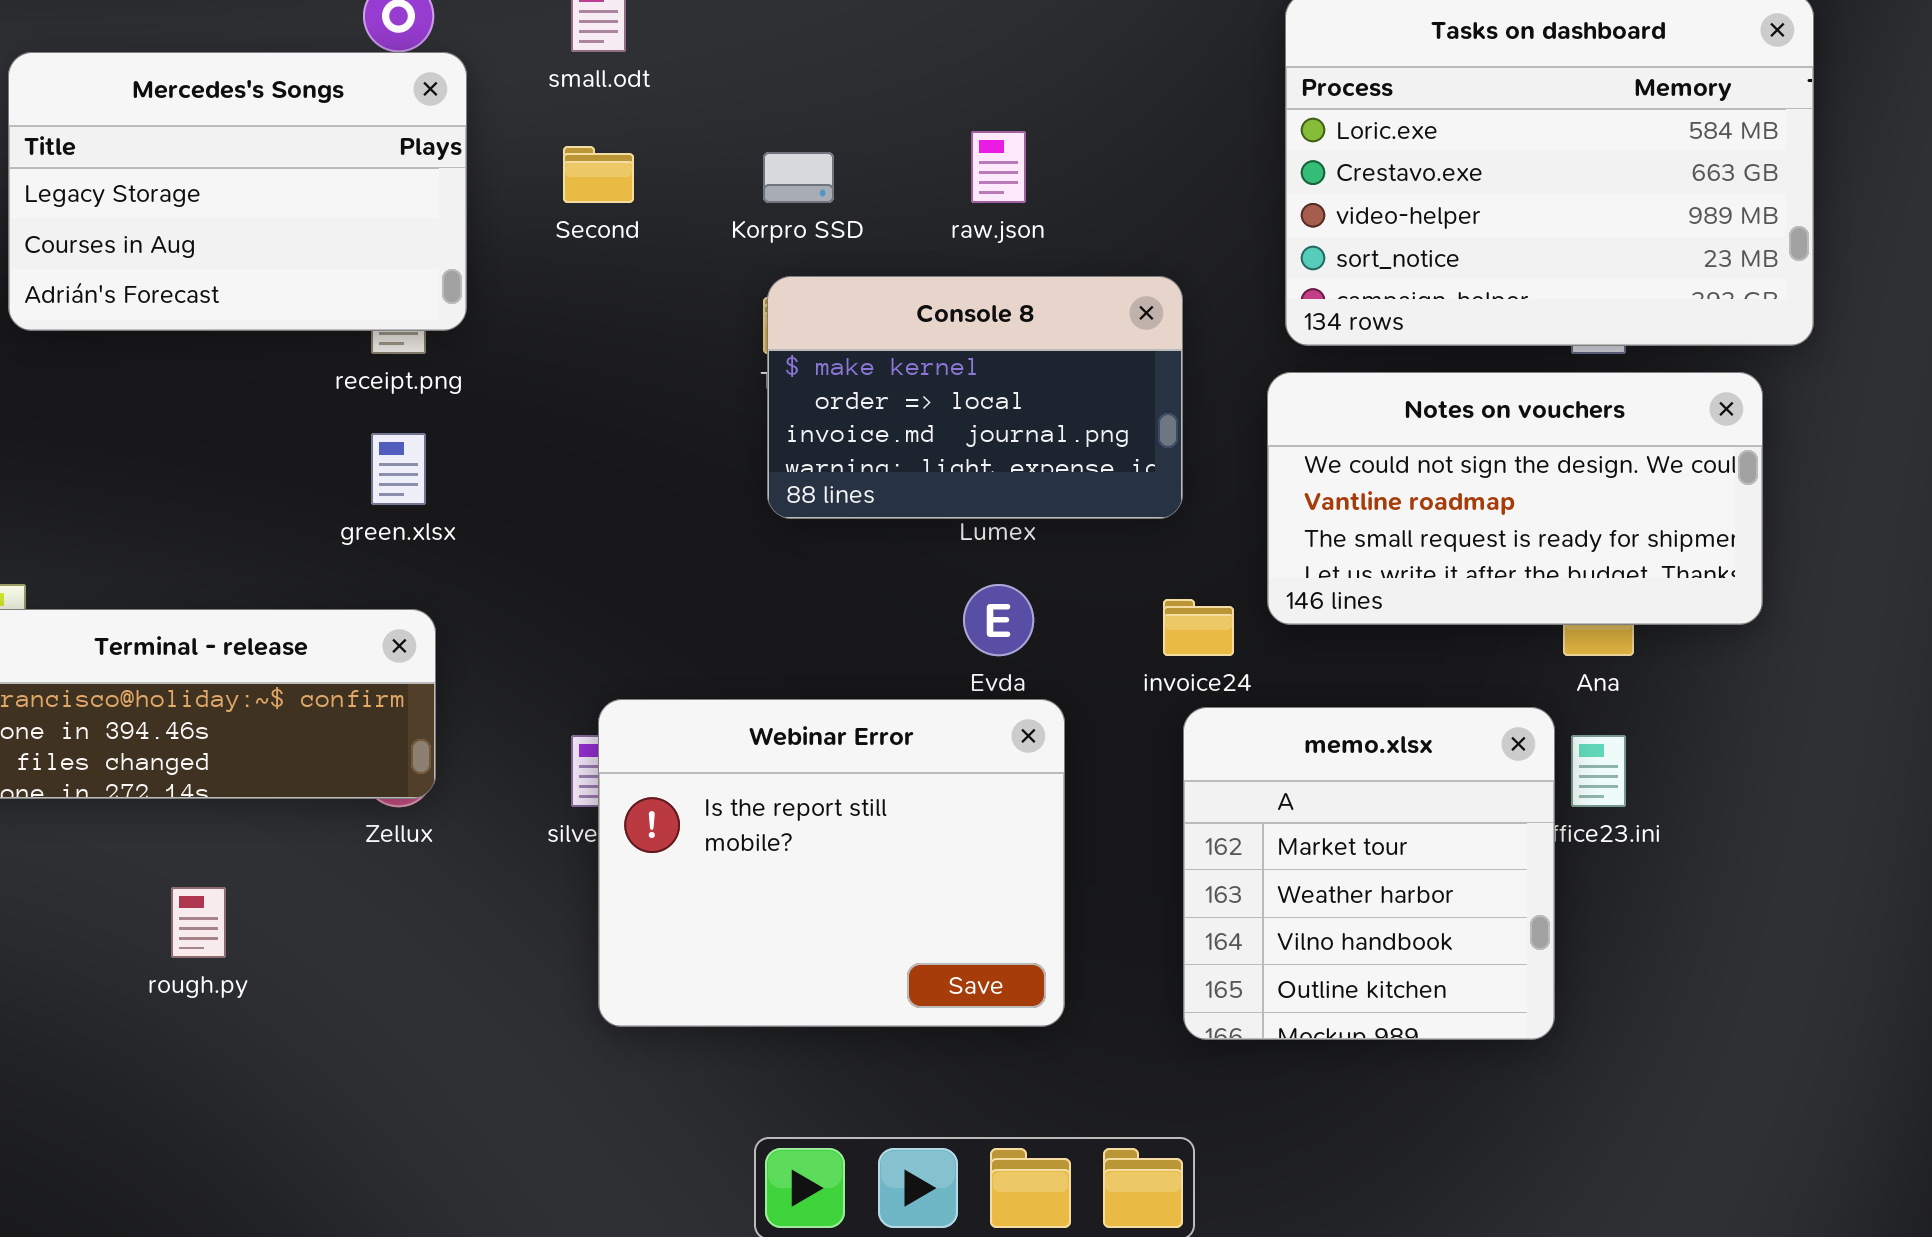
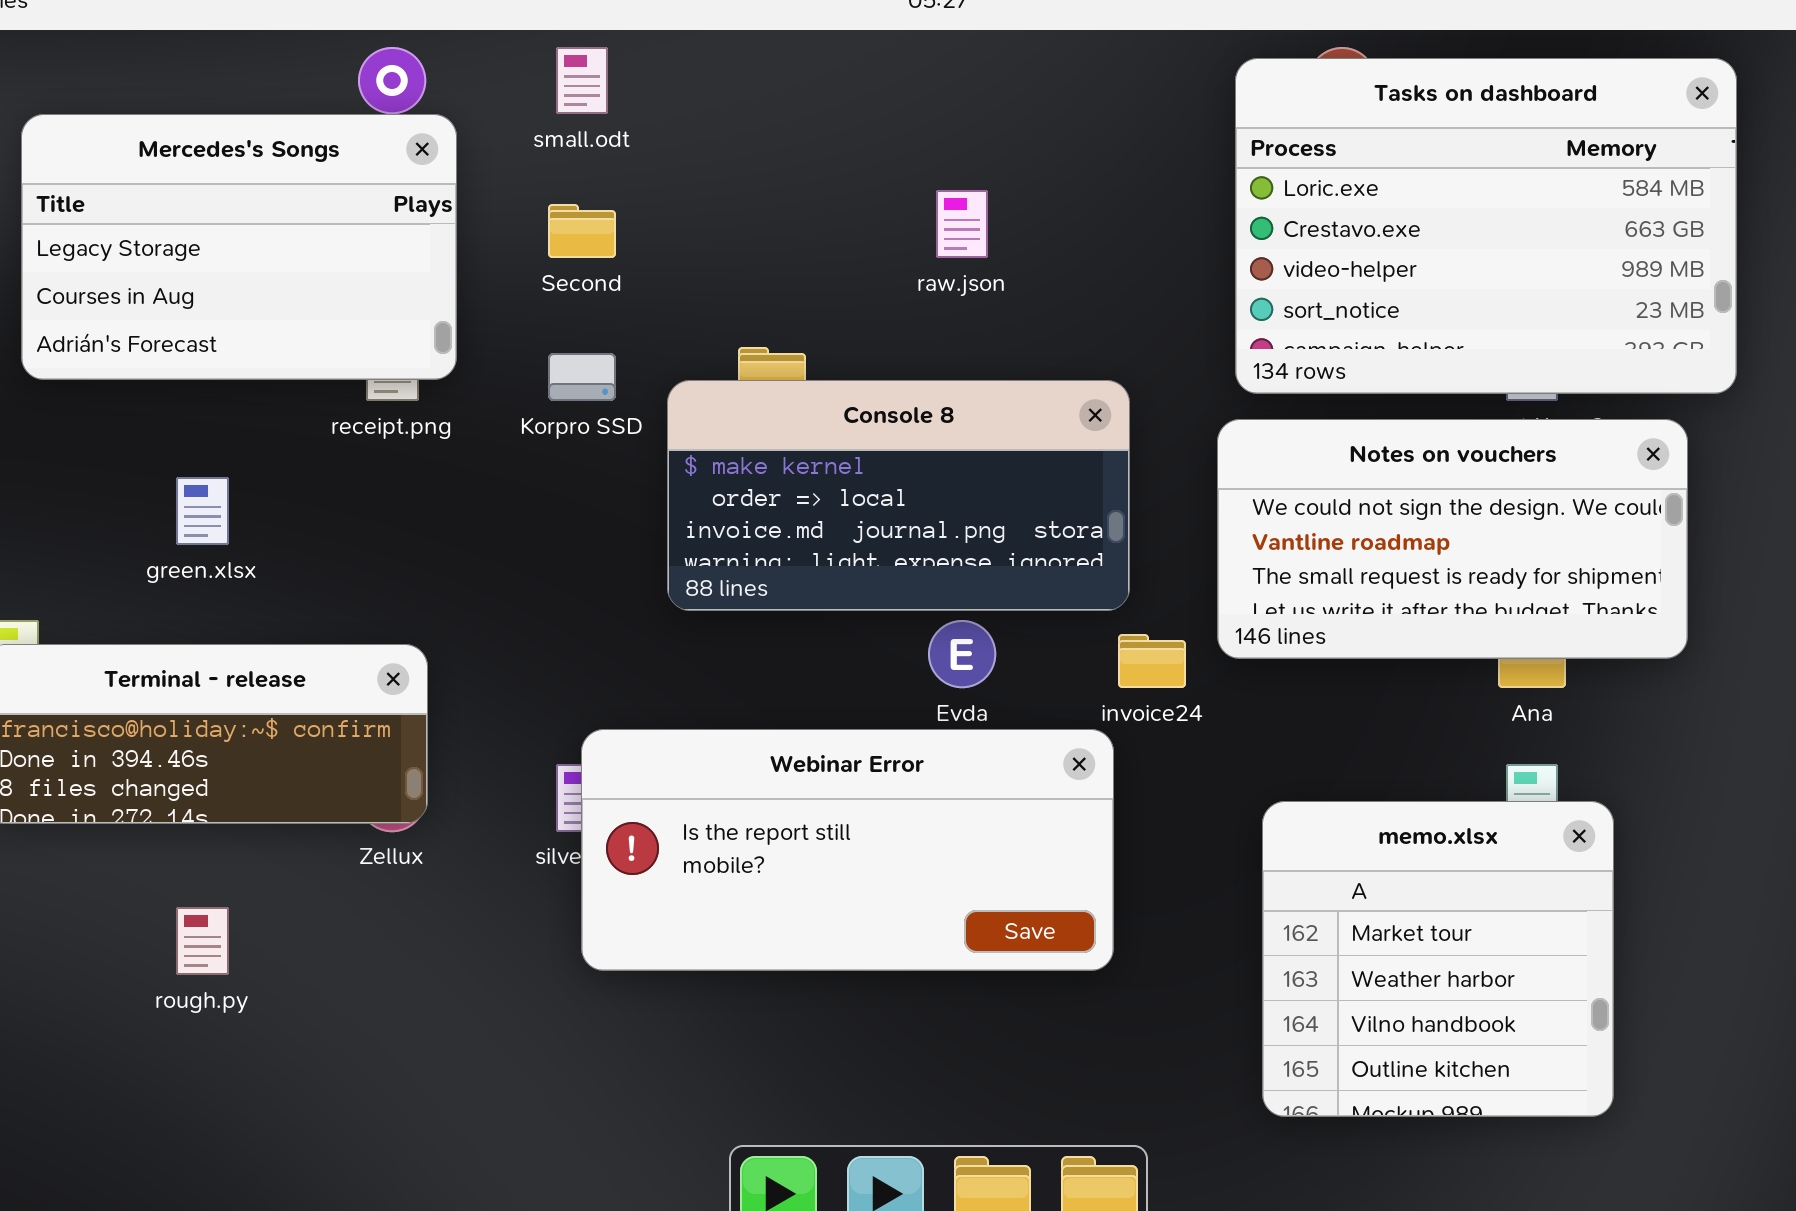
Korpro SSD: [763,152,834,203] -> [548,353,616,401], moved
Console 8: [767,276,1183,519] -> [667,380,1130,611], moved, resized
green.xlsx: [371,433,426,505] -> [176,477,229,545], moved
Webinar Error: [598,699,1065,1027] -> [581,729,1114,971], resized
memo.xlsx: [1183,707,1555,1040] -> [1262,801,1614,1117], moved

